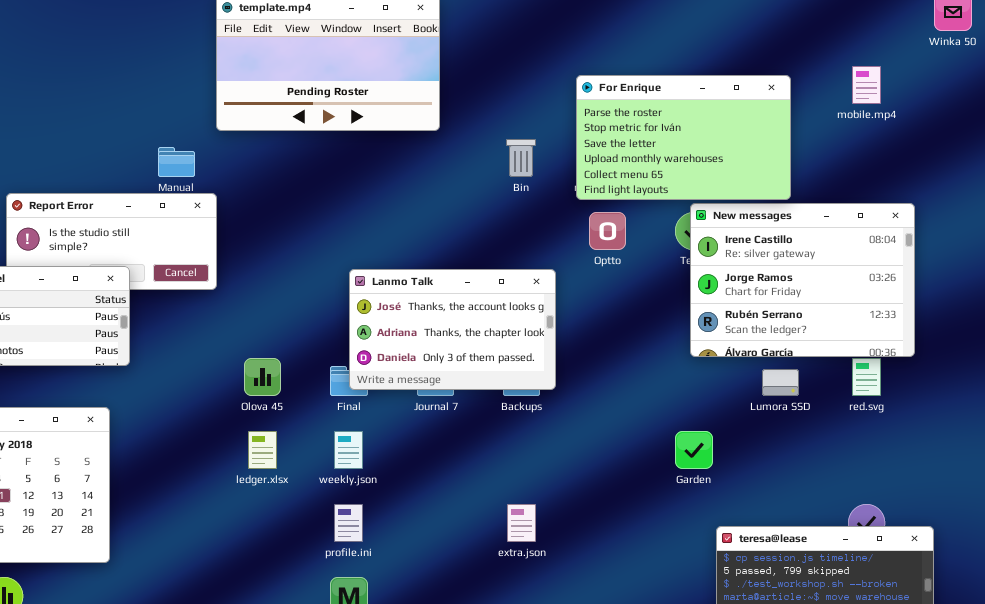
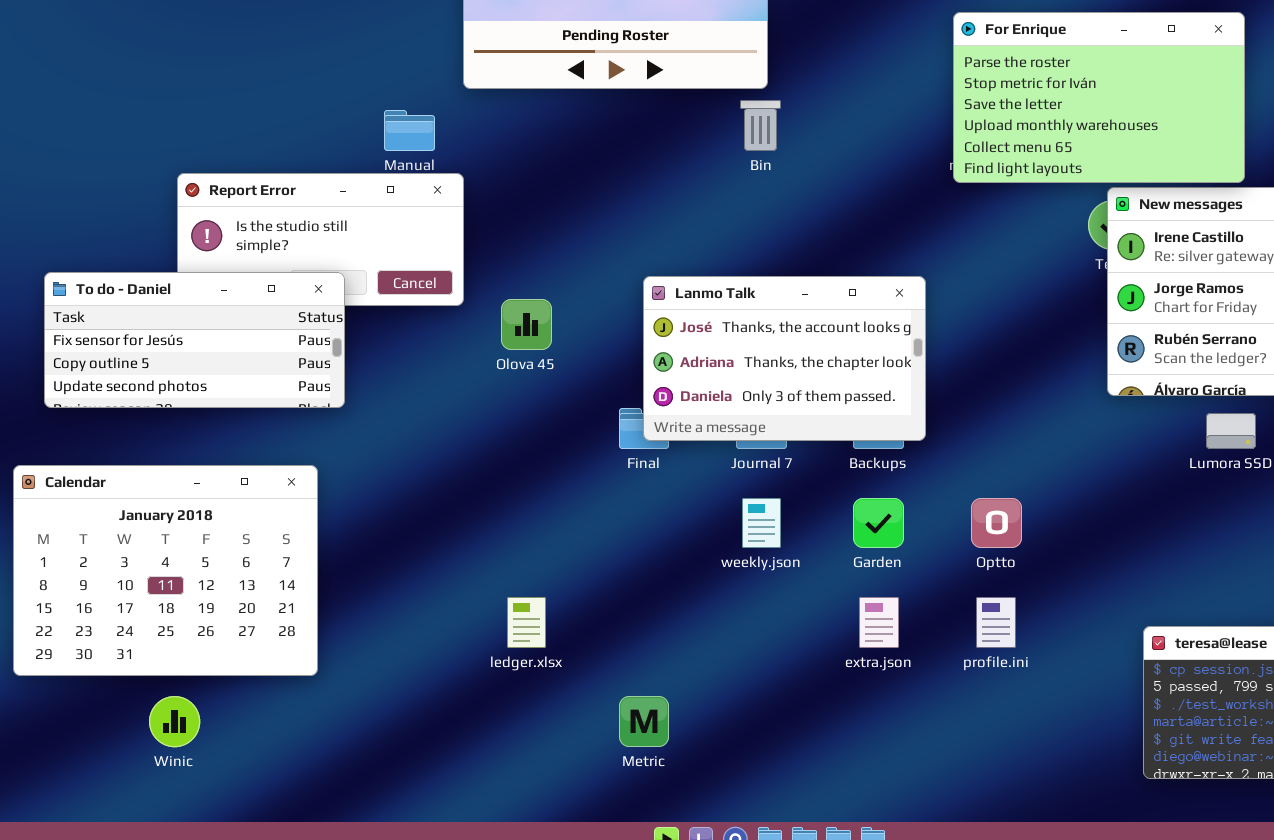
Bin: [506,139,536,177] -> [740,100,781,151], moved
Optto: [589,212,626,250] -> [971,498,1022,548], moved
Olova 45: [244,358,281,396] -> [501,299,552,350], moved
ledger.xlsx: [248,431,277,469] -> [507,597,546,648], moved
weekly.json: [334,431,363,469] -> [742,498,781,548], moved
Garden: [675,431,713,469] -> [853,498,904,548], moved
profile.ini: [334,504,363,542] -> [976,597,1016,648], moved

